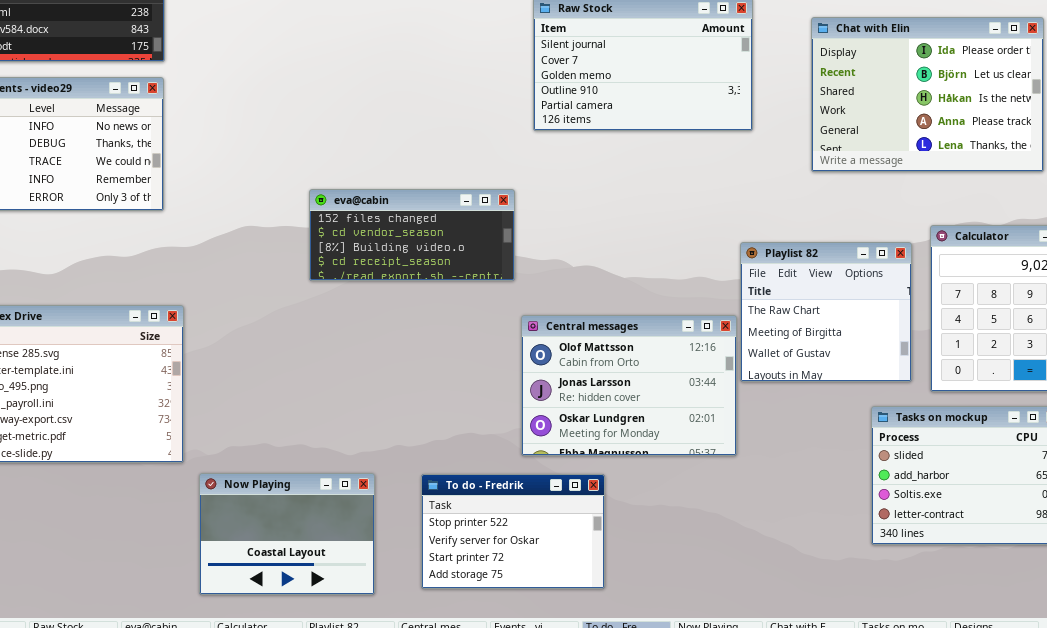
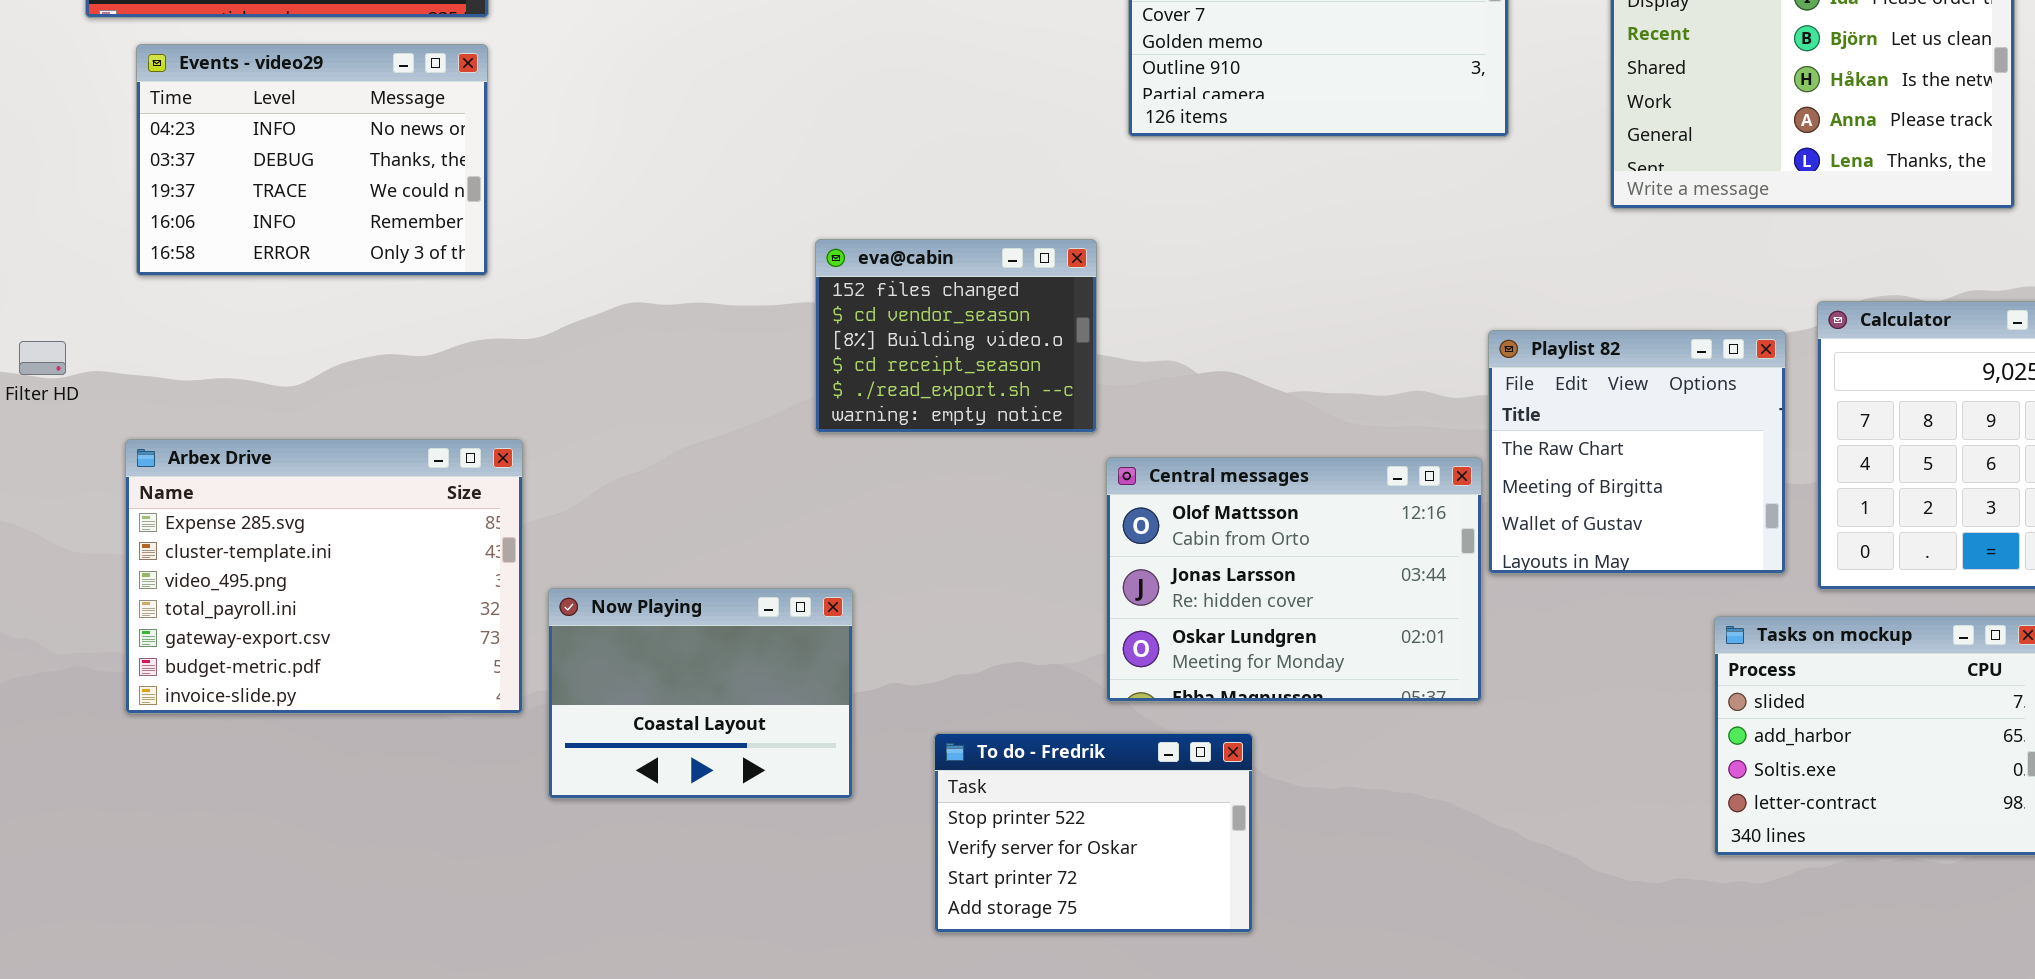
eva@cabin: [309,189,515,281] -> [815,239,1097,433], resized
Now Playing: [199,473,375,595] -> [548,588,853,799], moved

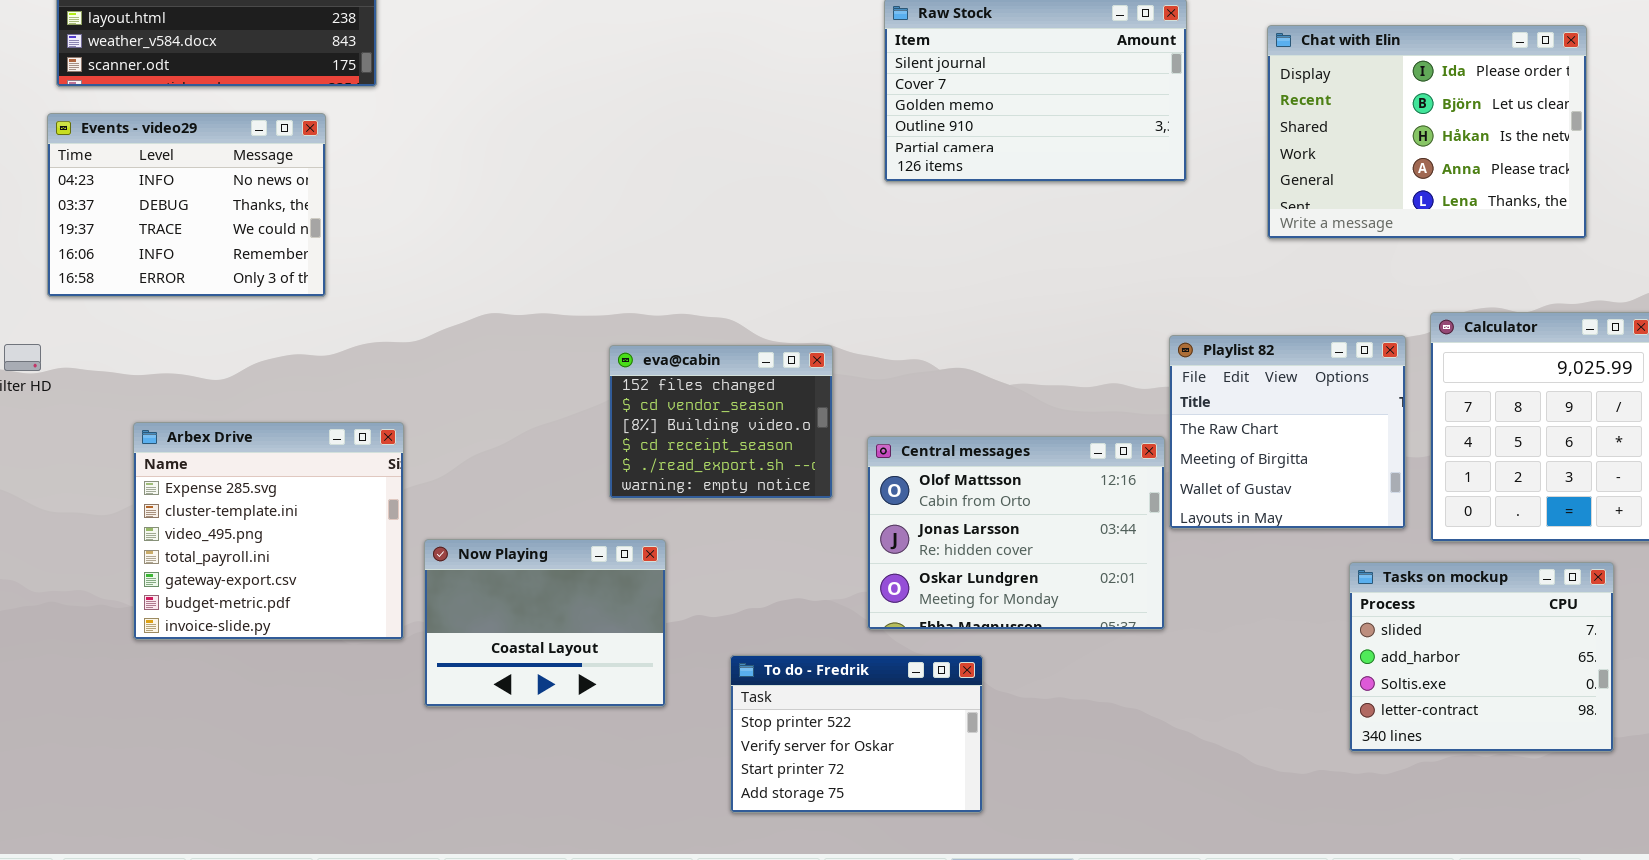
Events - video29: [136,44,488,276] -> [47,113,326,297], moved
eva@cabin: [815,239,1097,433] -> [609,345,833,499], moved
Arbex Drive: [125,439,523,714] -> [133,422,404,640], resized

